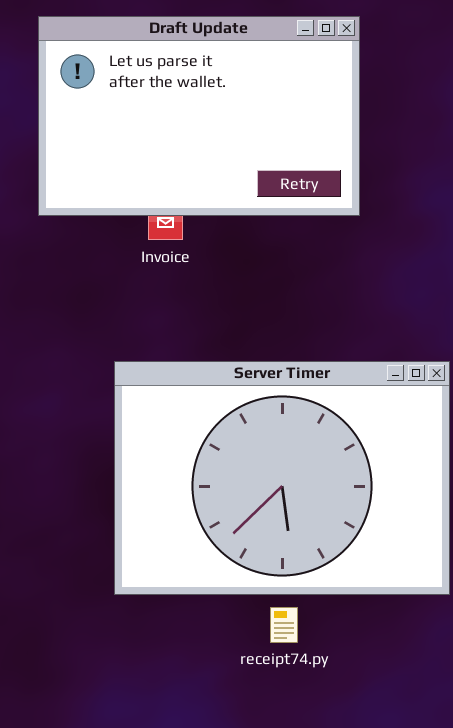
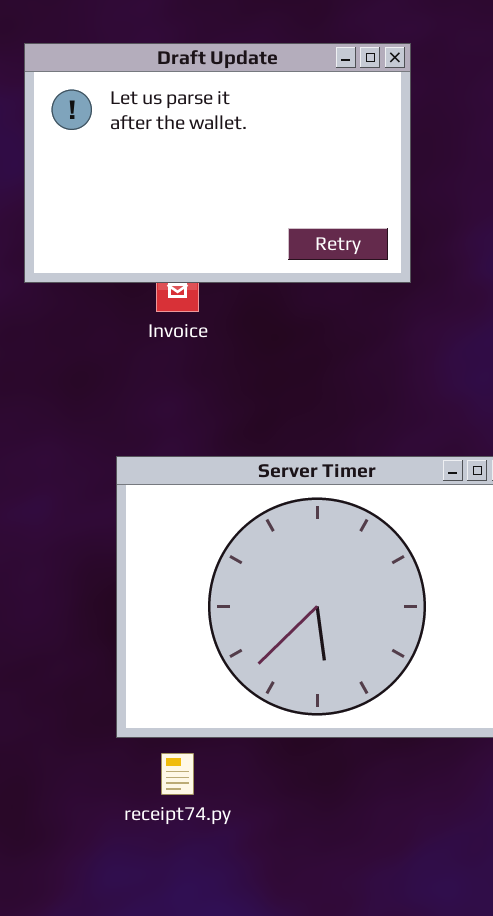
receipt74.py: [270,607,298,643] -> [161,753,194,795], moved

